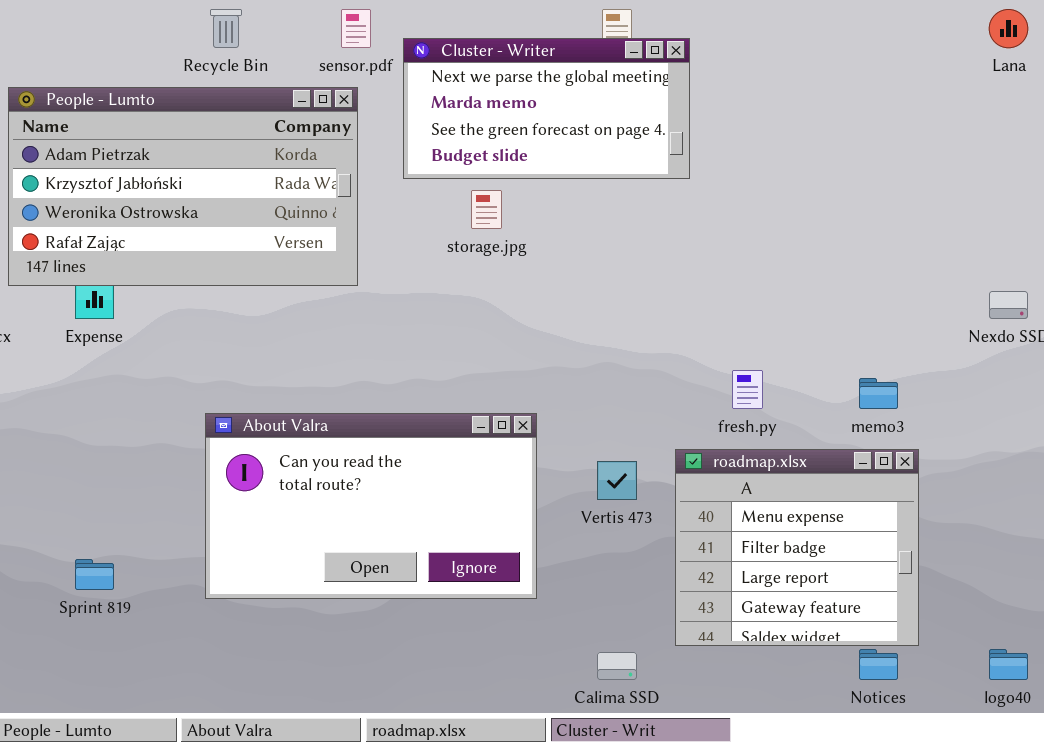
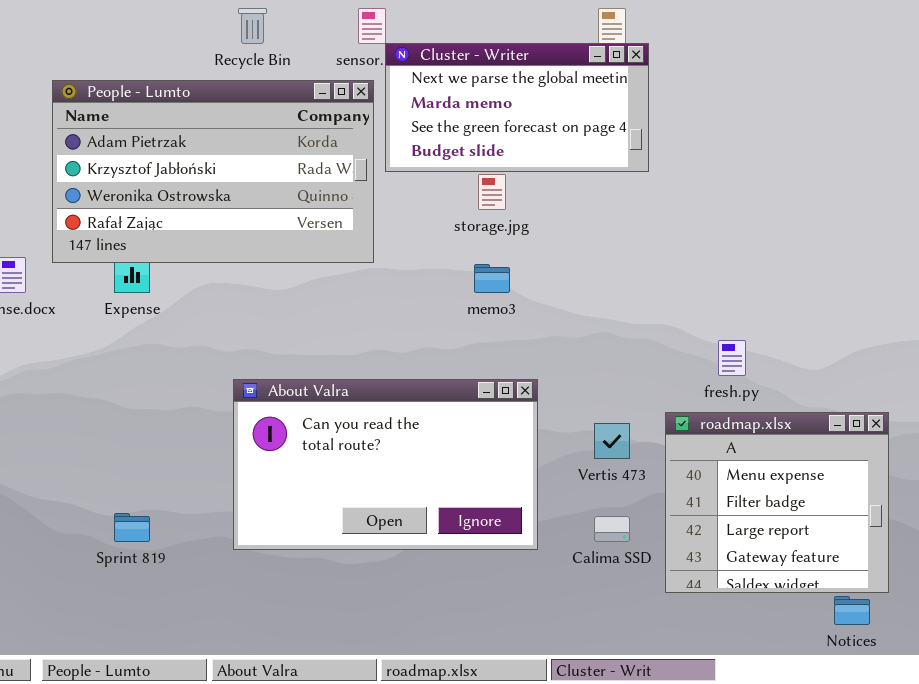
Cluster - Writer: [403,38,690,179] -> [385,43,649,172], moved
memo3: [859,378,898,409] -> [474,264,510,293], moved
Calima SSD: [597,652,637,680] -> [594,516,630,542], moved

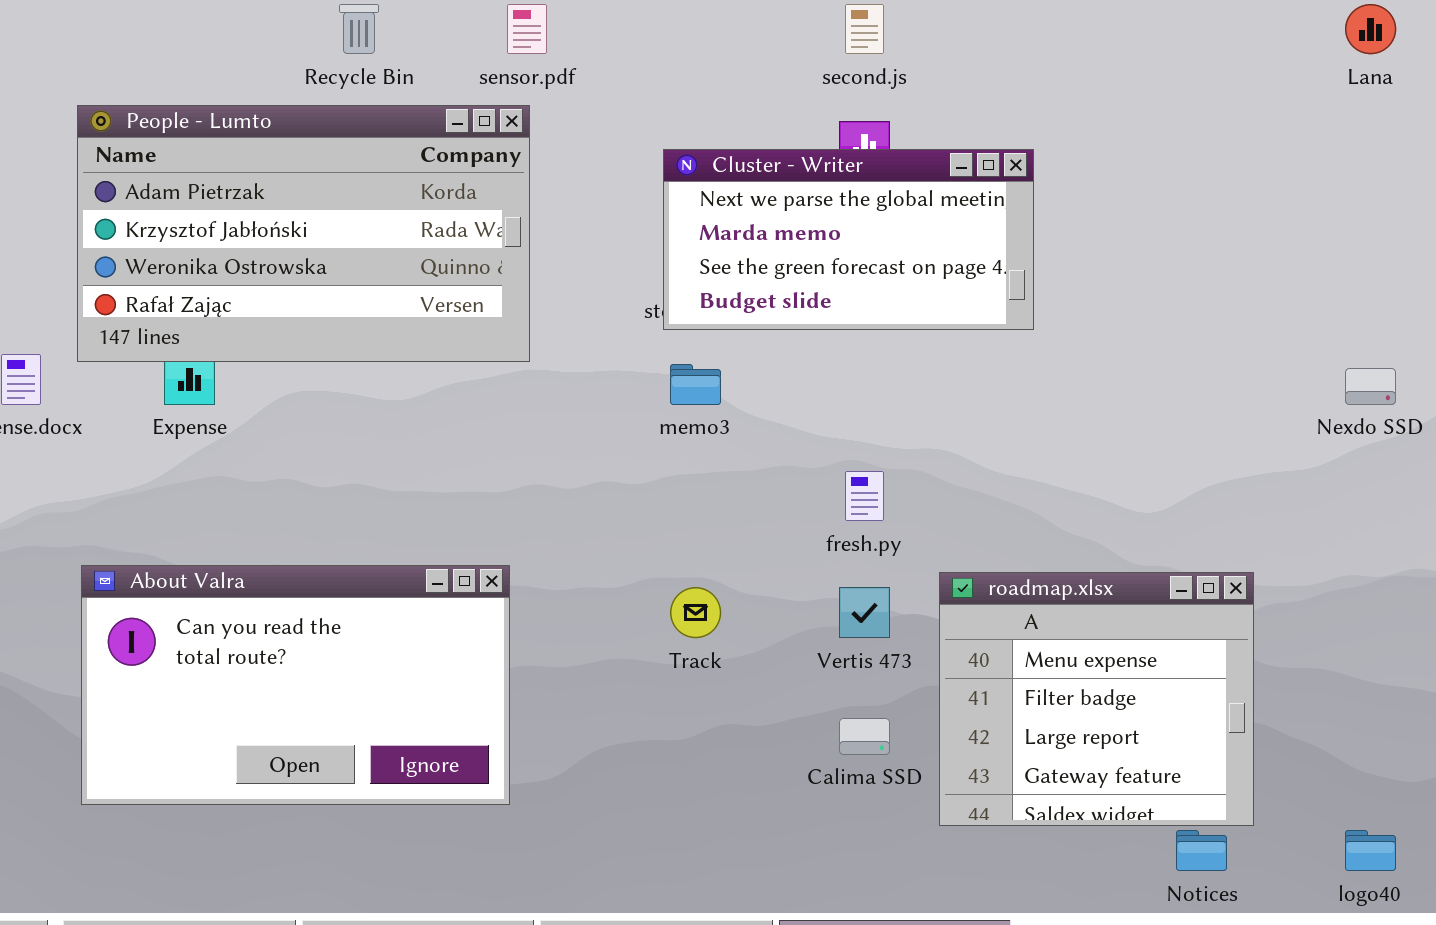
Cluster - Writer: [385,43,649,172] -> [663,149,1034,330], moved
fresh.py: [718,340,746,376] -> [845,471,884,521], moved
About Valra: [233,379,538,550] -> [81,565,510,805], moved

